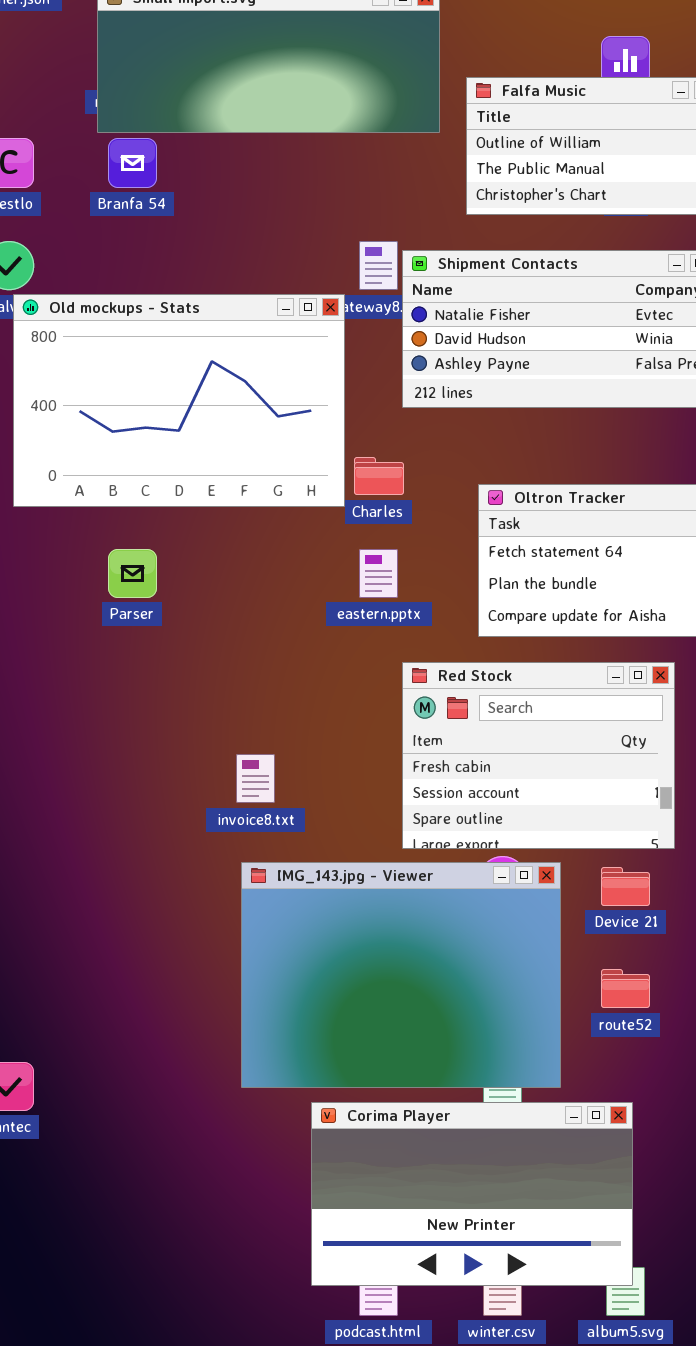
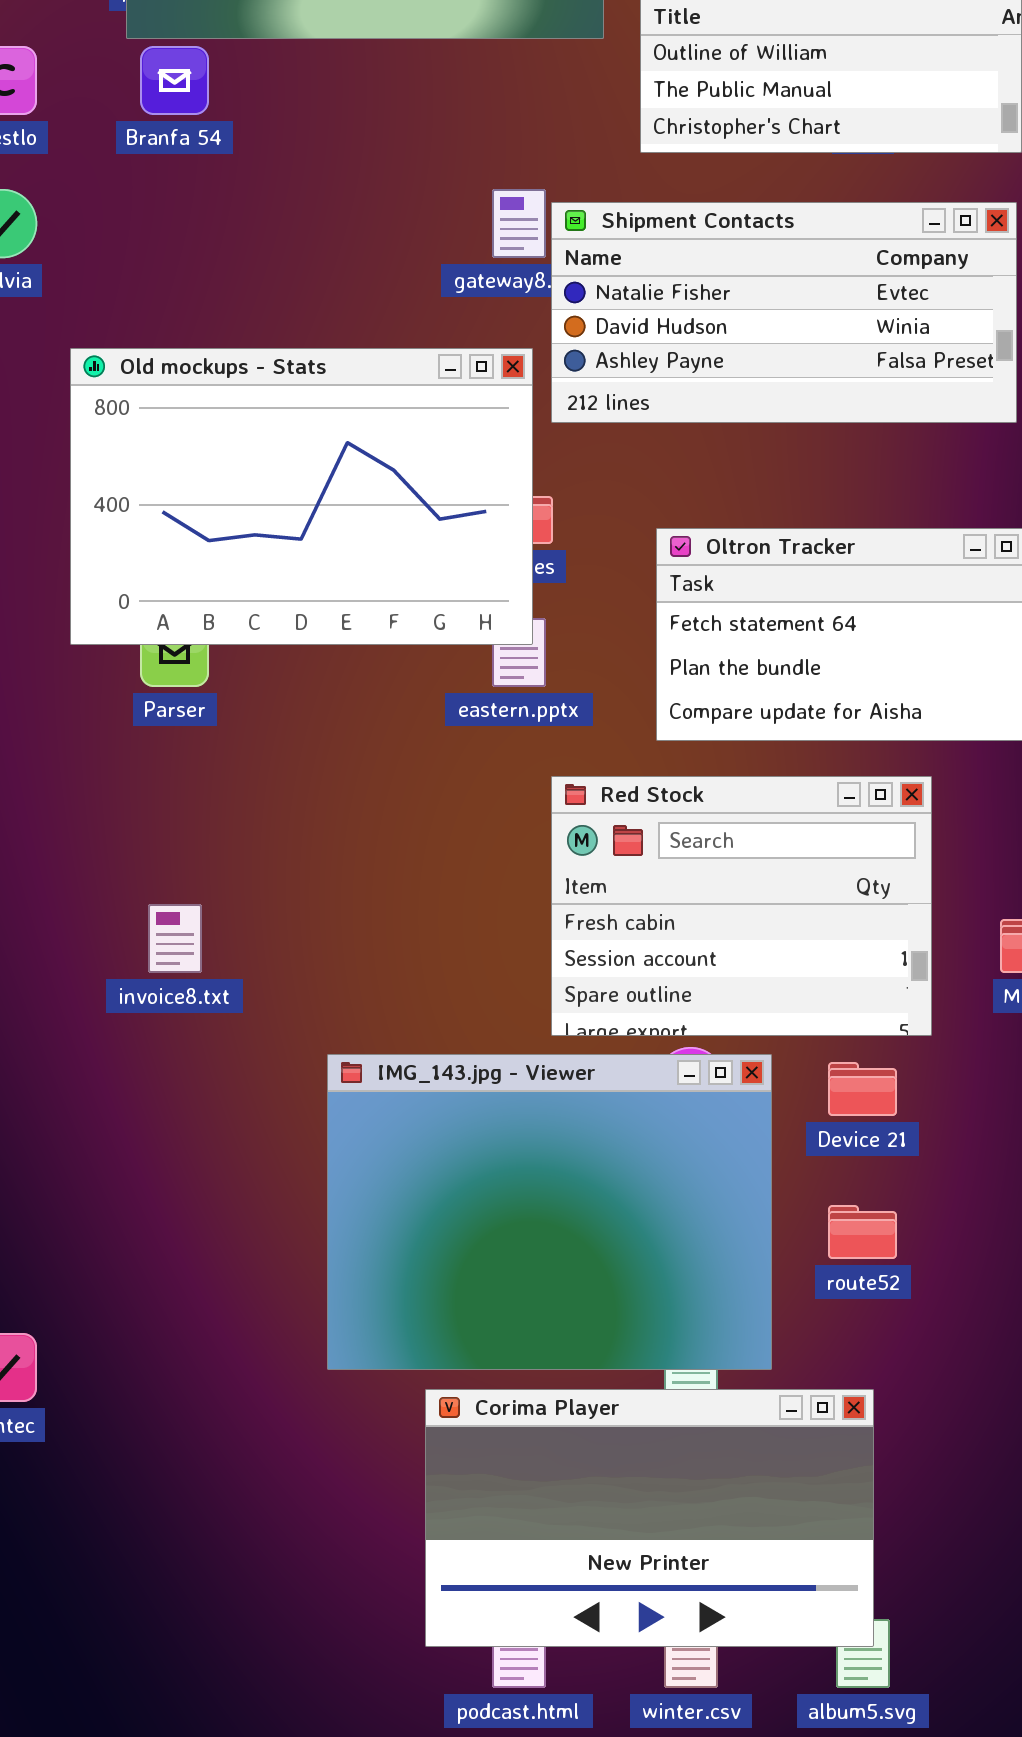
Old mockups - Stats: [13,294,345,507] -> [70,348,533,645], moved
invoice8.txt: [236,754,275,803] -> [148,904,202,973], moved

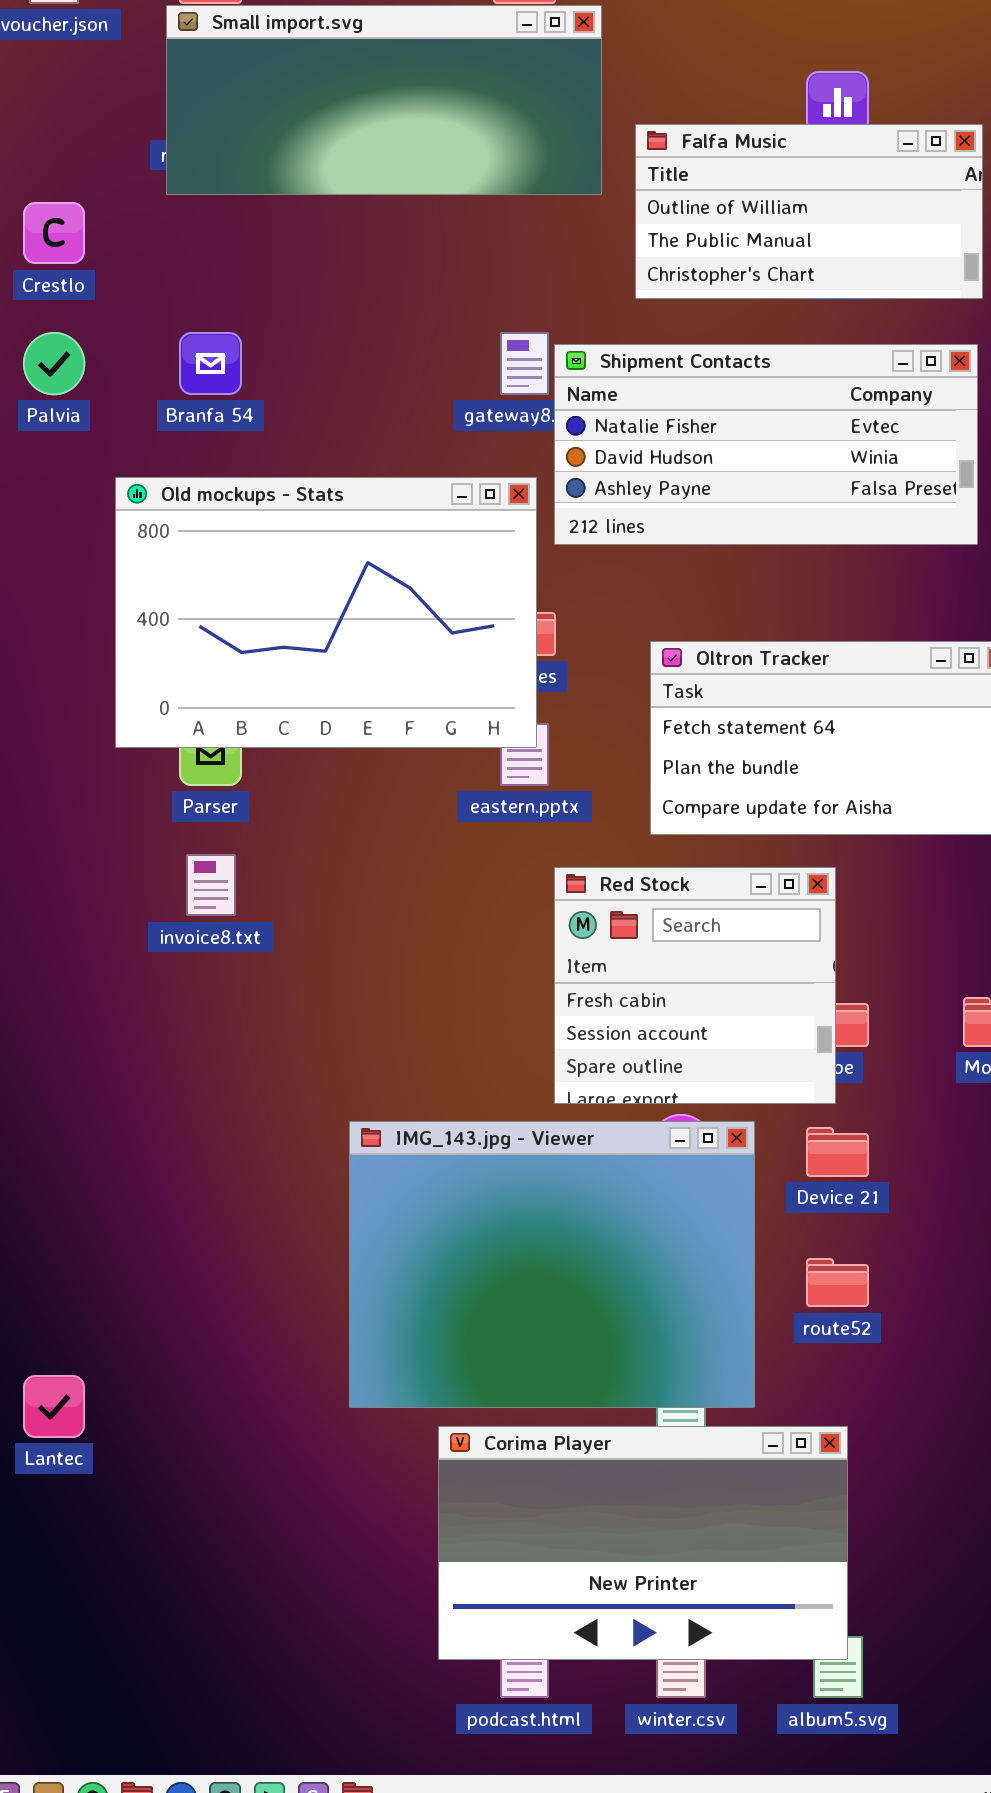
Branfa 54: [140,46,209,115] -> [179,332,242,395], moved
Red Stock: [551,776,932,1036] -> [554,867,836,1104], resized
invoice8.txt: [148,904,202,973] -> [186,854,236,916], moved

